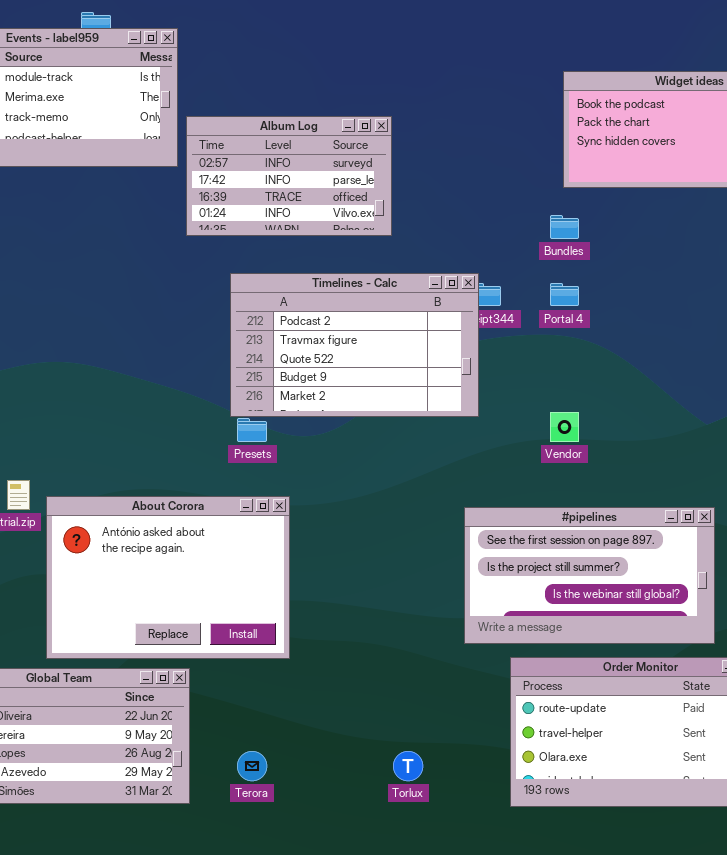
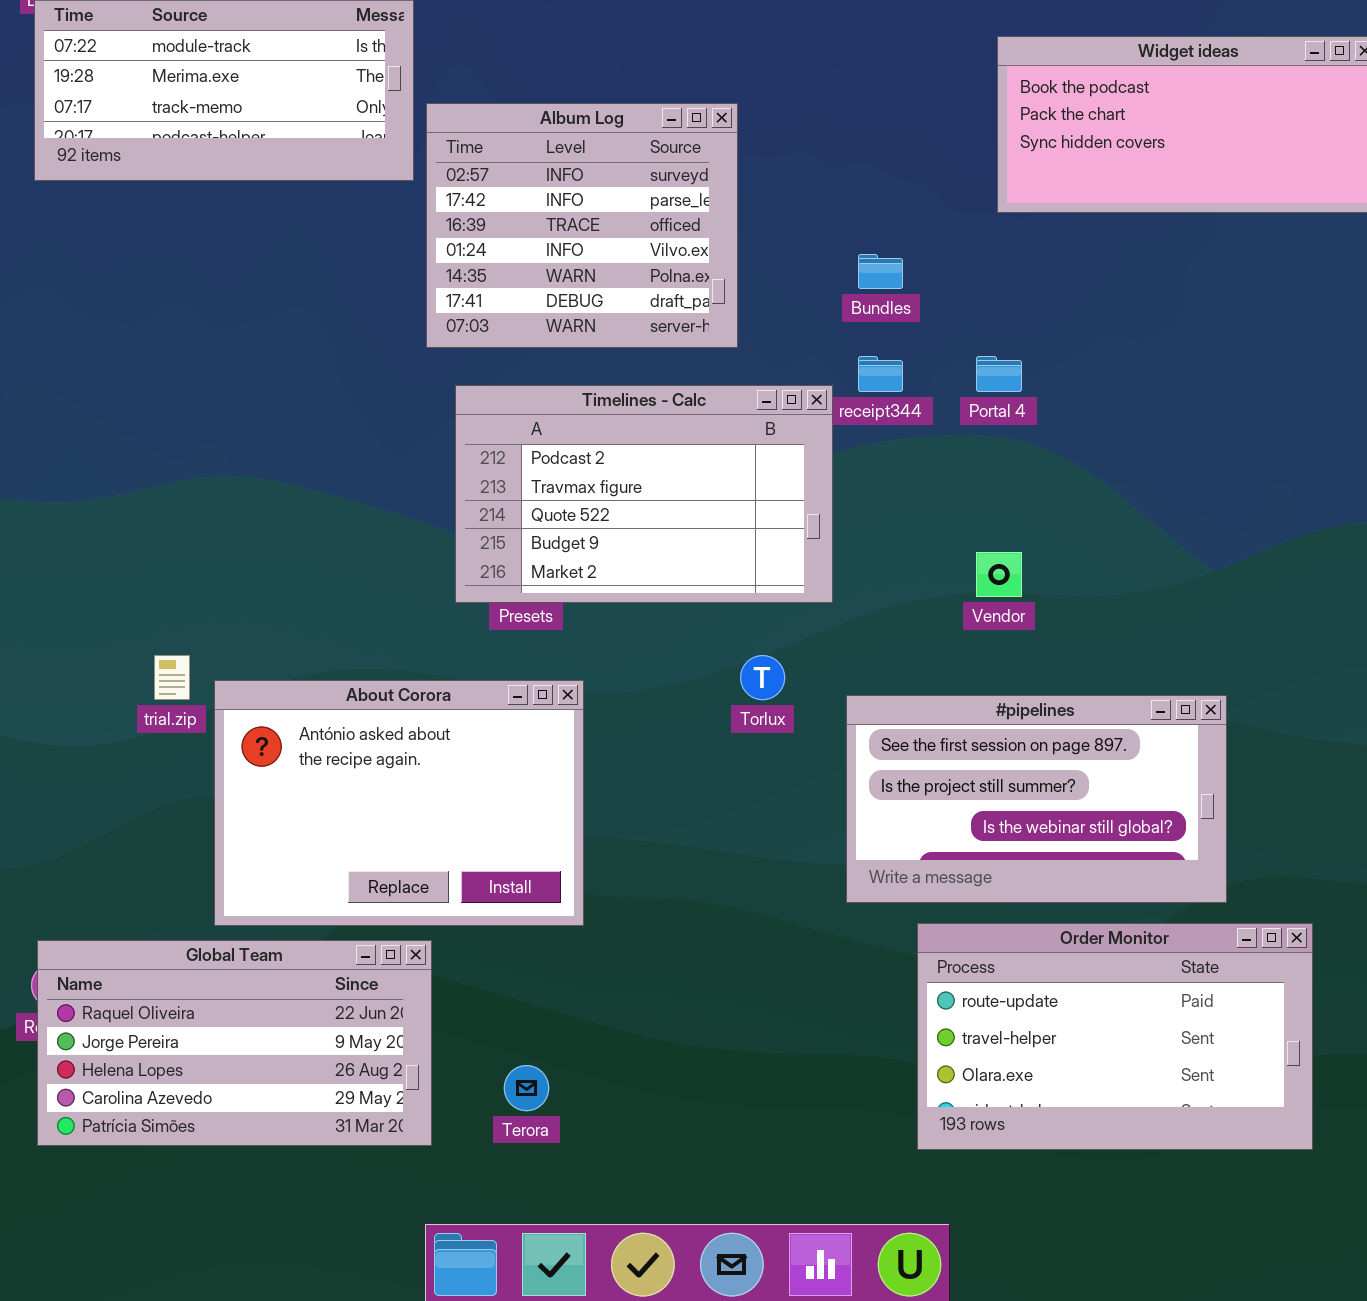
Album Log: [186,116,392,236] -> [426,103,738,348], resized
Bundles: [550,215,579,239] -> [858,254,903,289], moved
Timelines - Calc: [230,273,479,417] -> [455,385,833,603], moved
Torlux: [393,751,423,781] -> [740,655,785,700], moved

